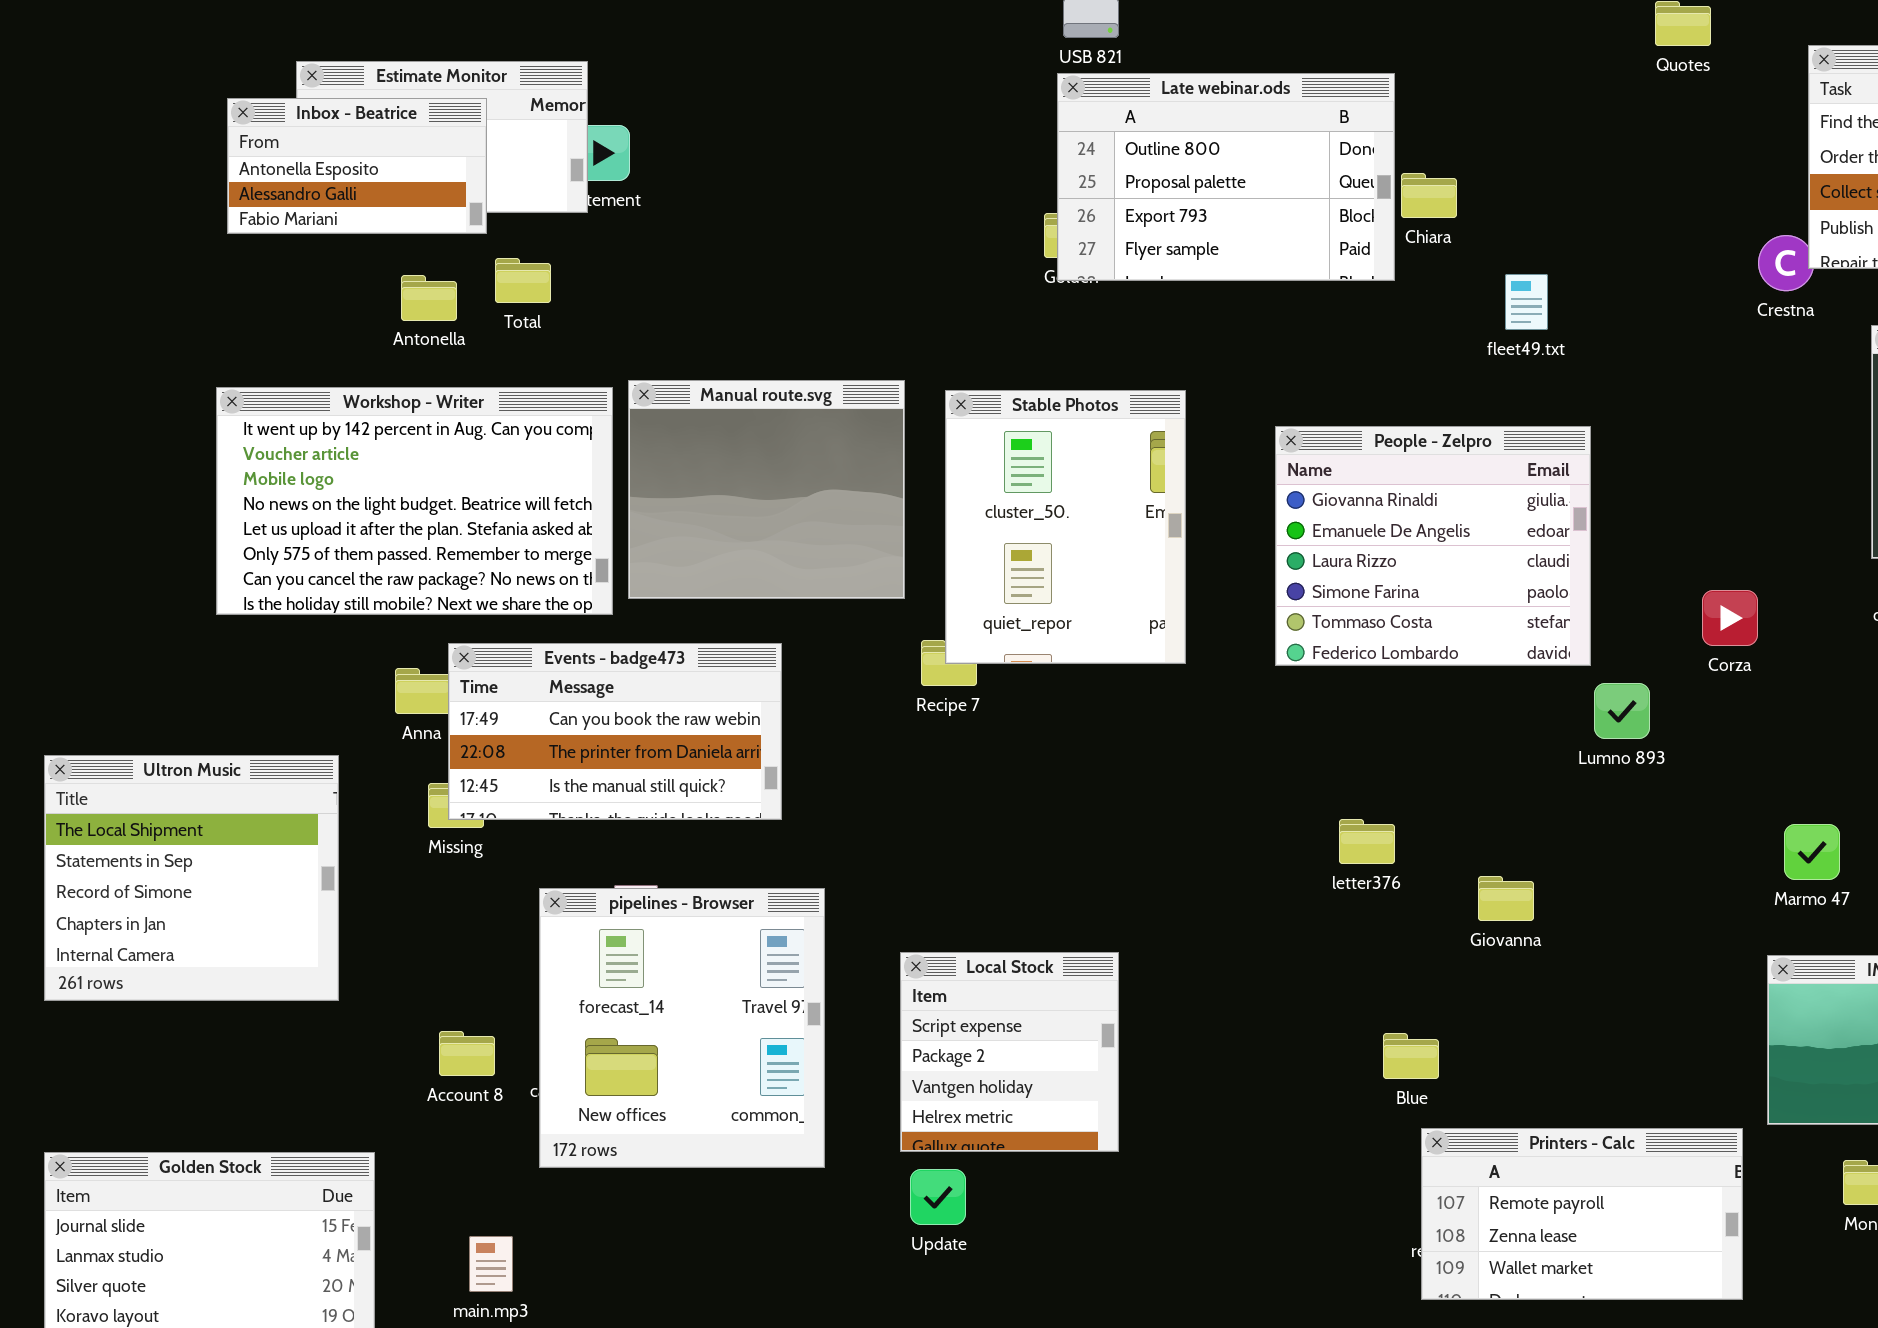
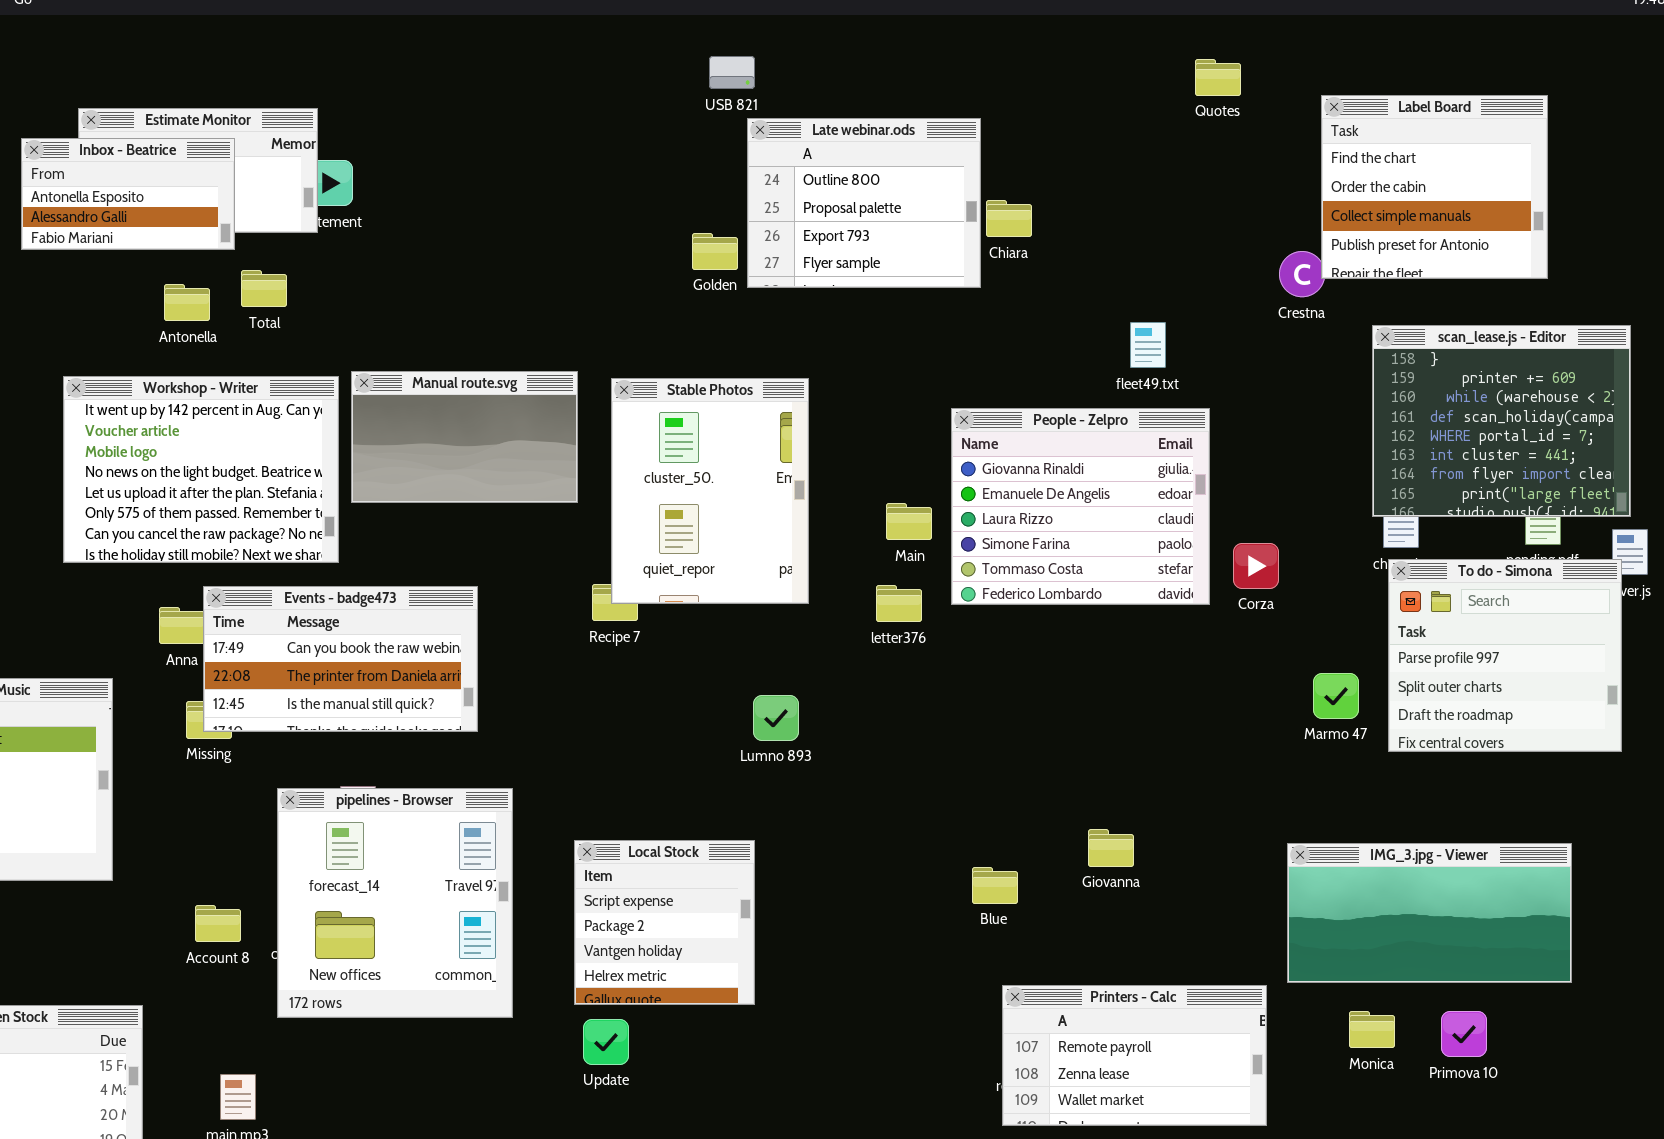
Late webinar.ods: [1057,73,1395,281] -> [747,118,981,288], resized
fleet49.txt: [1505,274,1548,330] -> [1130,322,1166,368], moved
Manual route.svg: [628,380,905,599] -> [351,371,578,503], resized
Workshop - Writer: [216,387,613,615] -> [63,376,339,563], resized
People - Zelpro: [1275,426,1591,666] -> [951,408,1210,605], moved
Lumno 893: [1594,683,1650,739] -> [753,695,799,741], moved
letter376: [1339,819,1395,864] -> [876,585,922,622], moved
Marmo 47: [1784,824,1840,880] -> [1313,673,1359,719], moved
Giovanna: [1478,876,1534,921] -> [1088,829,1134,867], moved
Blue: [1383,1033,1439,1079] -> [972,867,1018,904], moved

